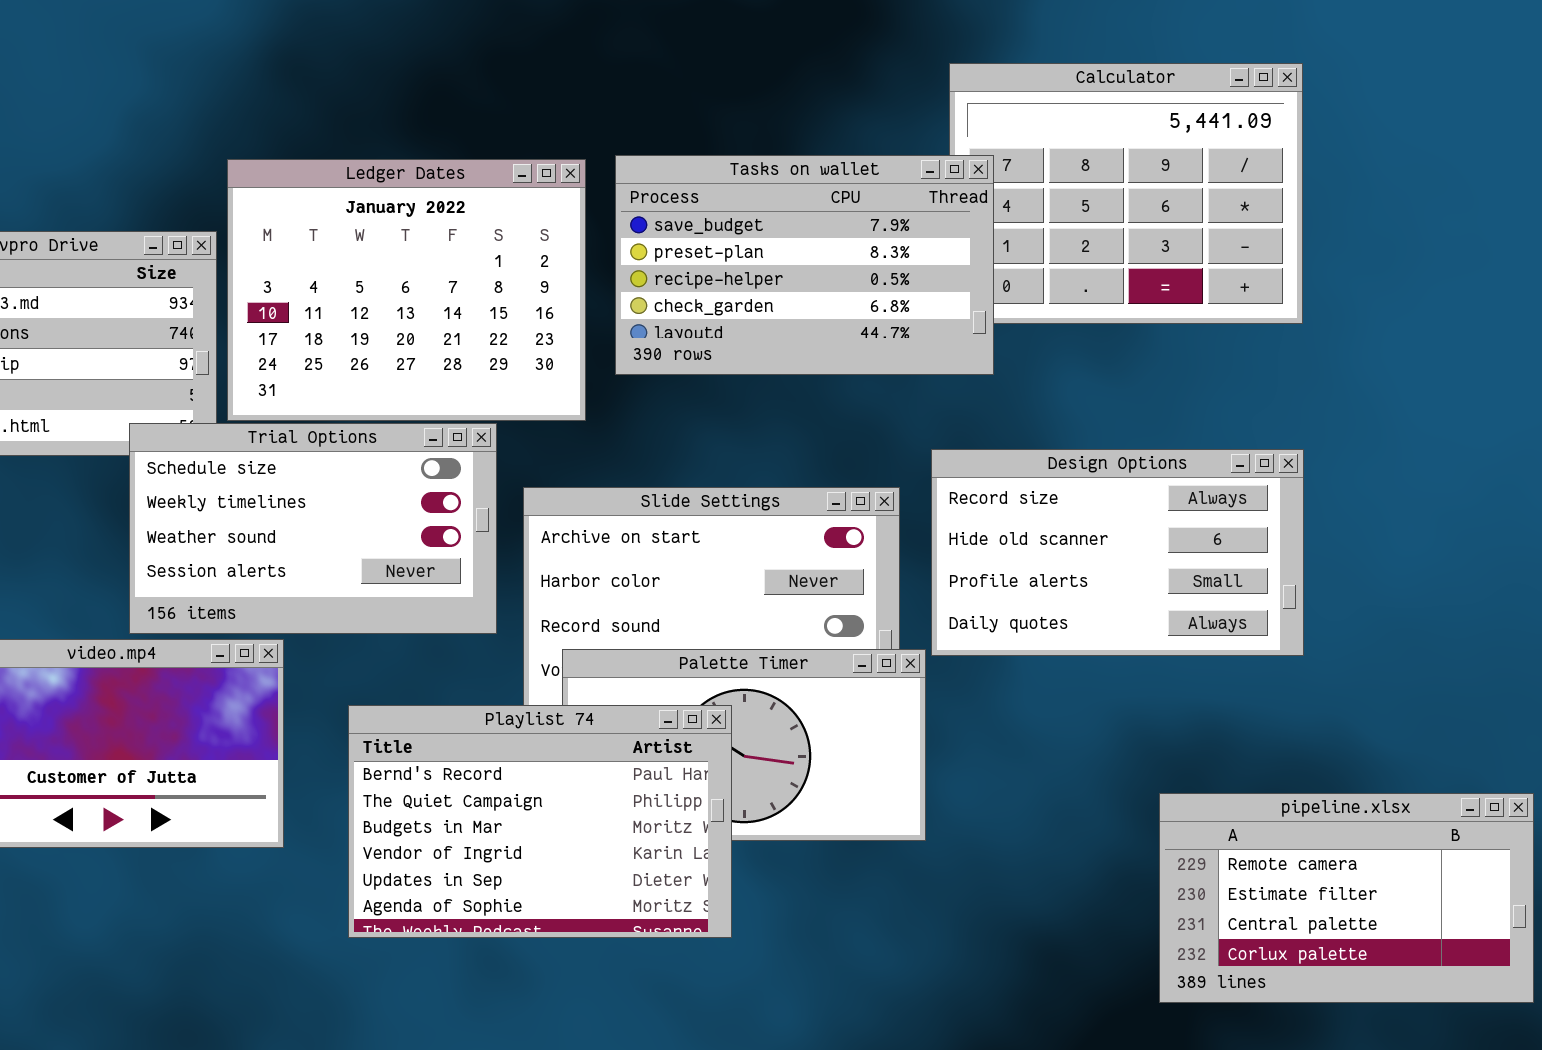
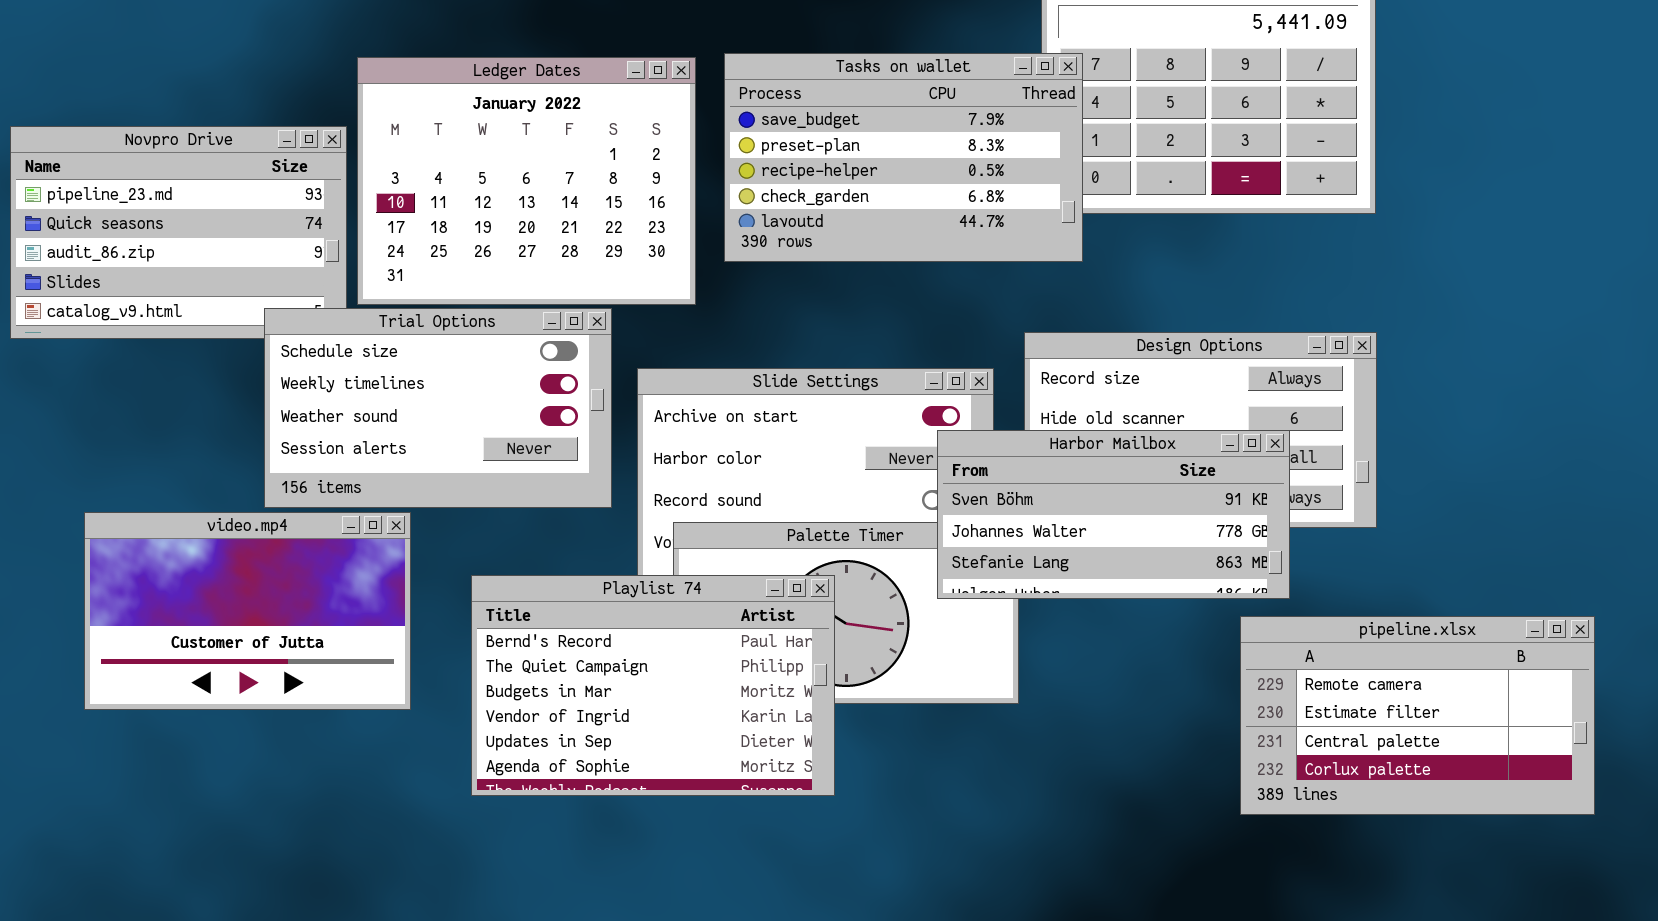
Harbor Mailbox: none -> [937,430,1290,599], opened
pipeline.xlsx: [1159,793,1534,1003] -> [1240,616,1595,815], moved

